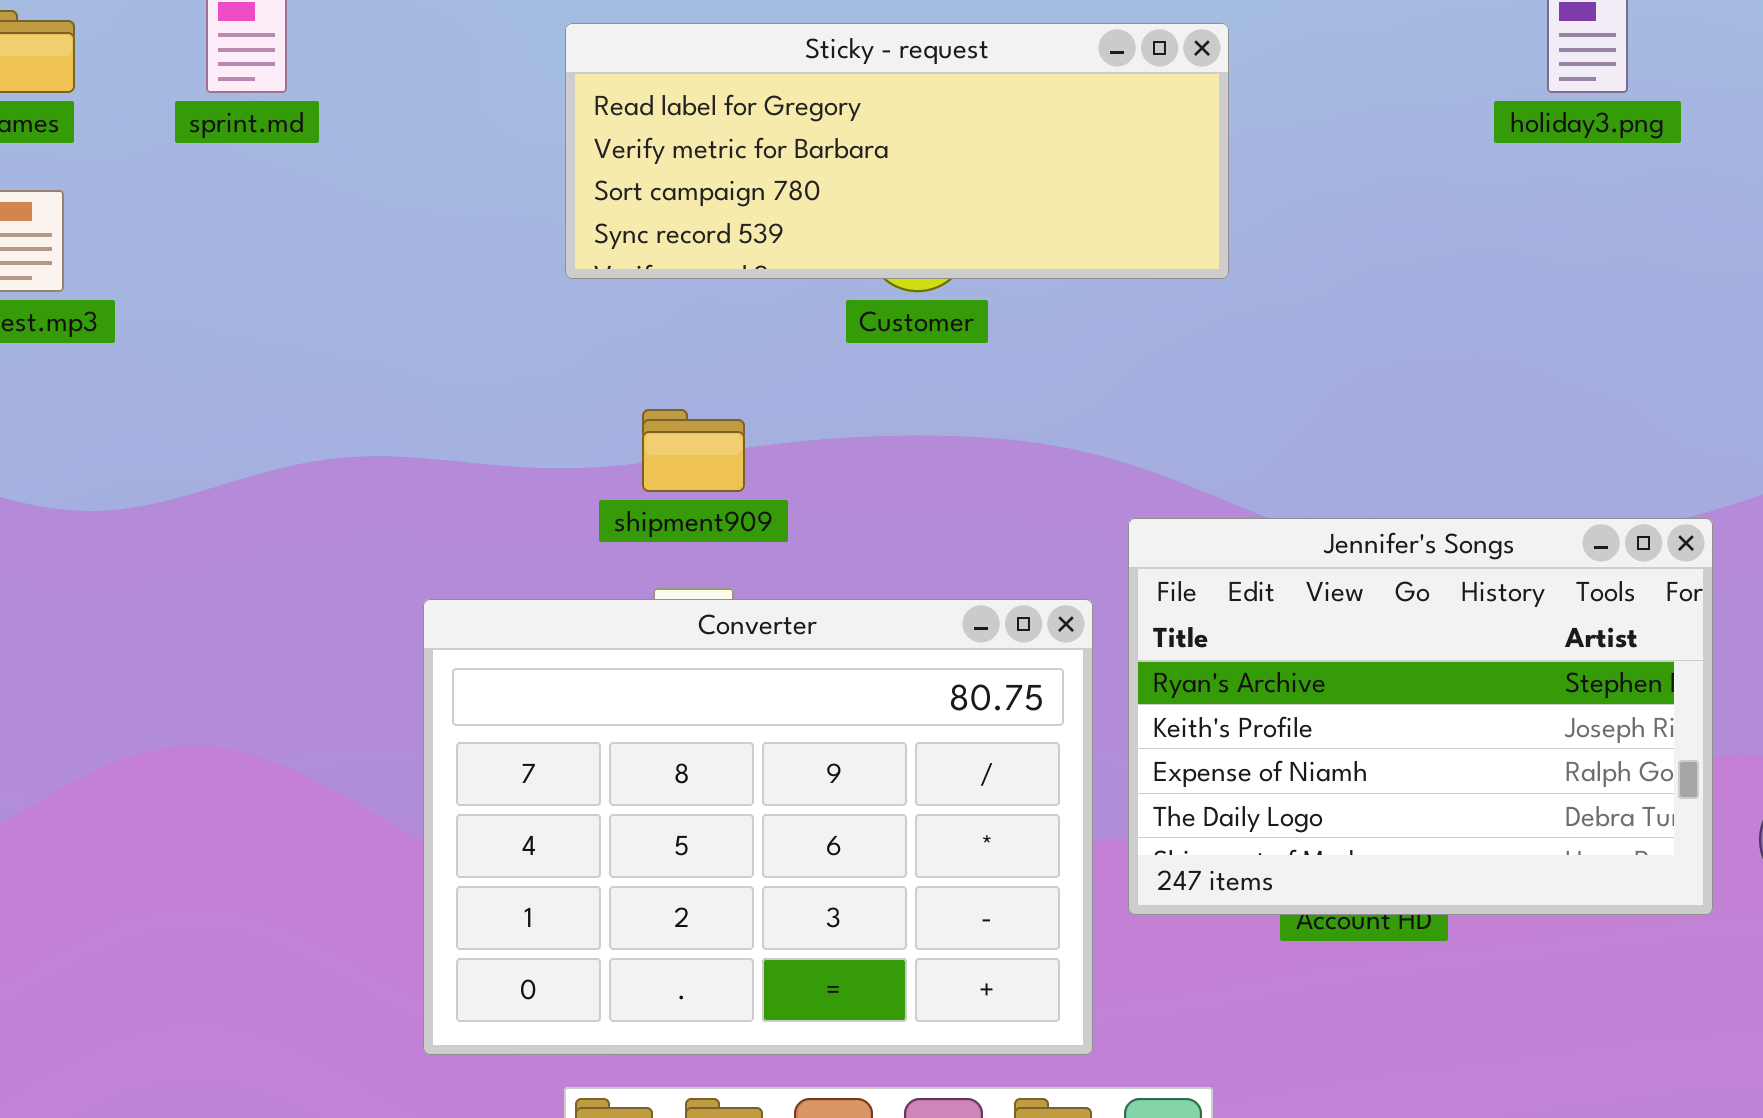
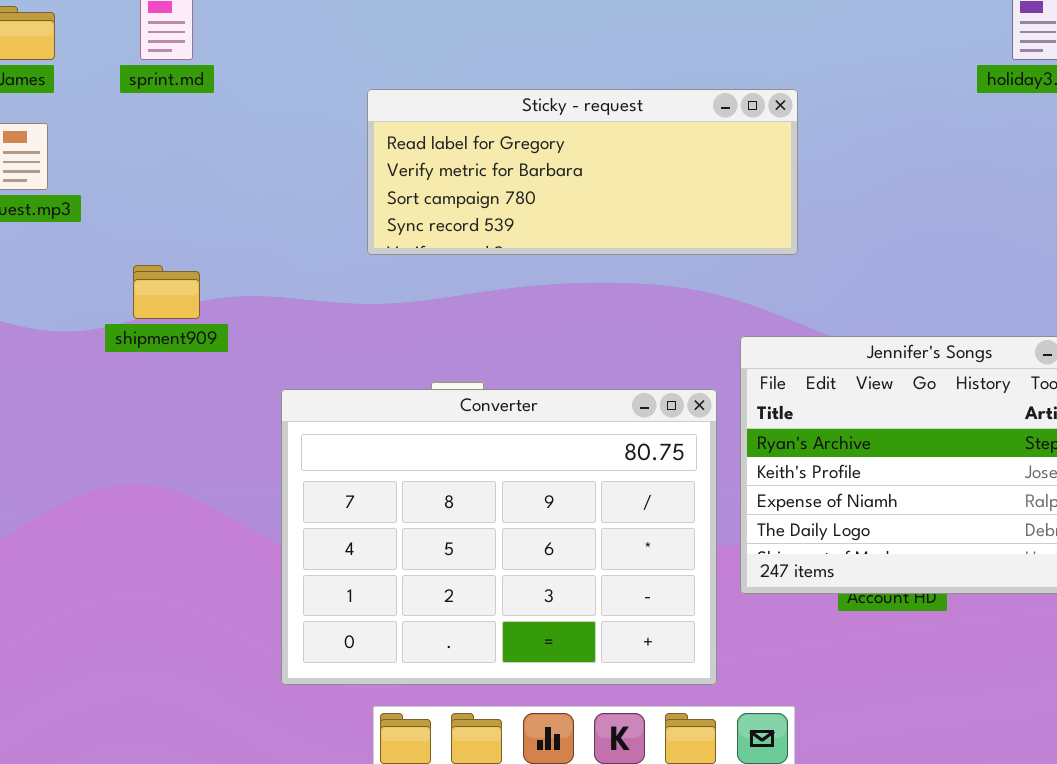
Sticky - request: [565,23,1229,279] -> [367,89,798,255], moved
shipment909: [642,409,745,492] -> [133,265,200,319], moved

